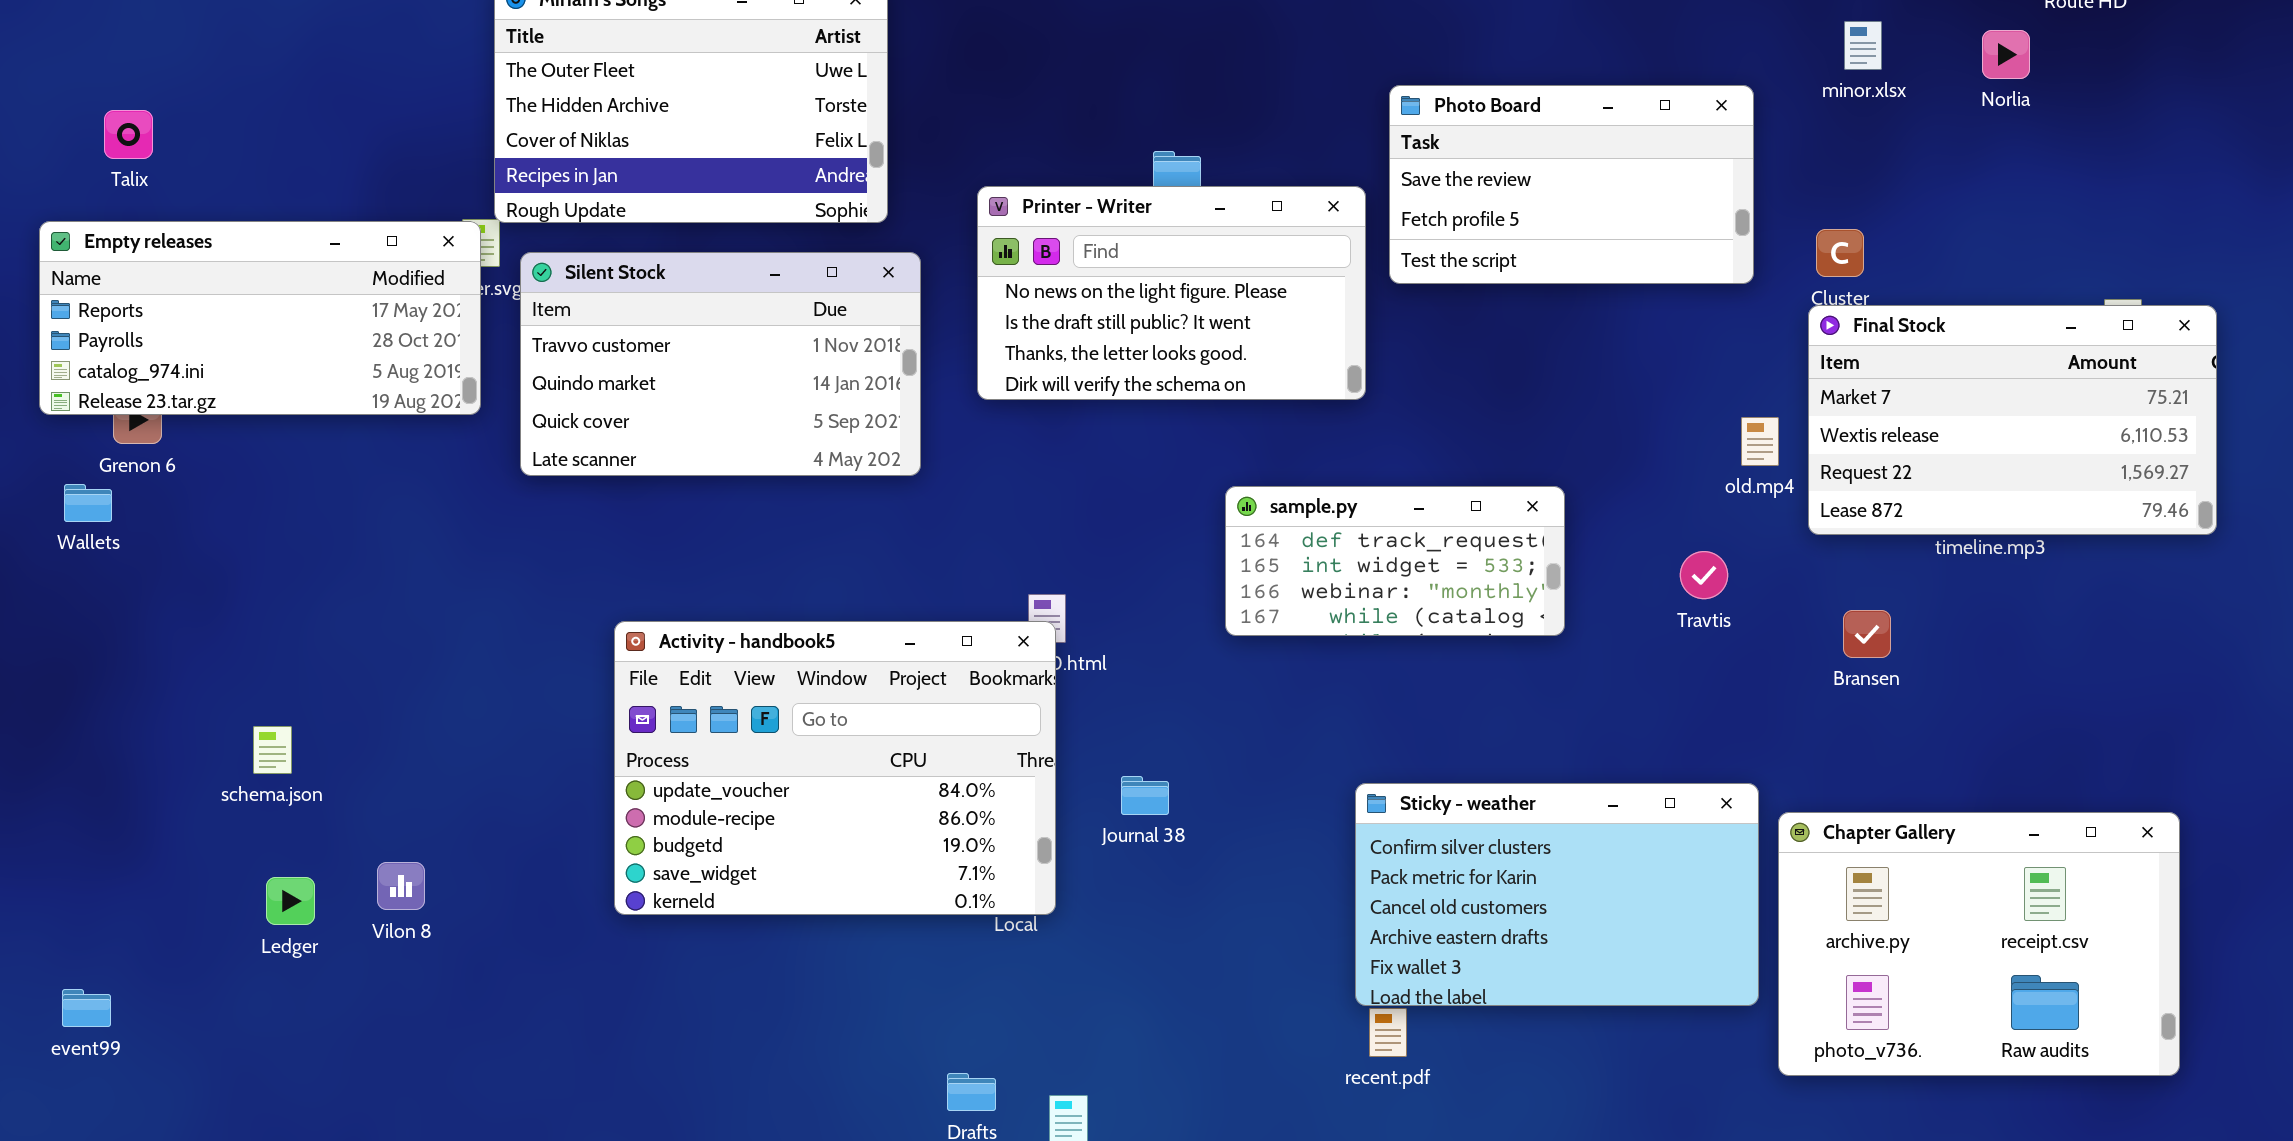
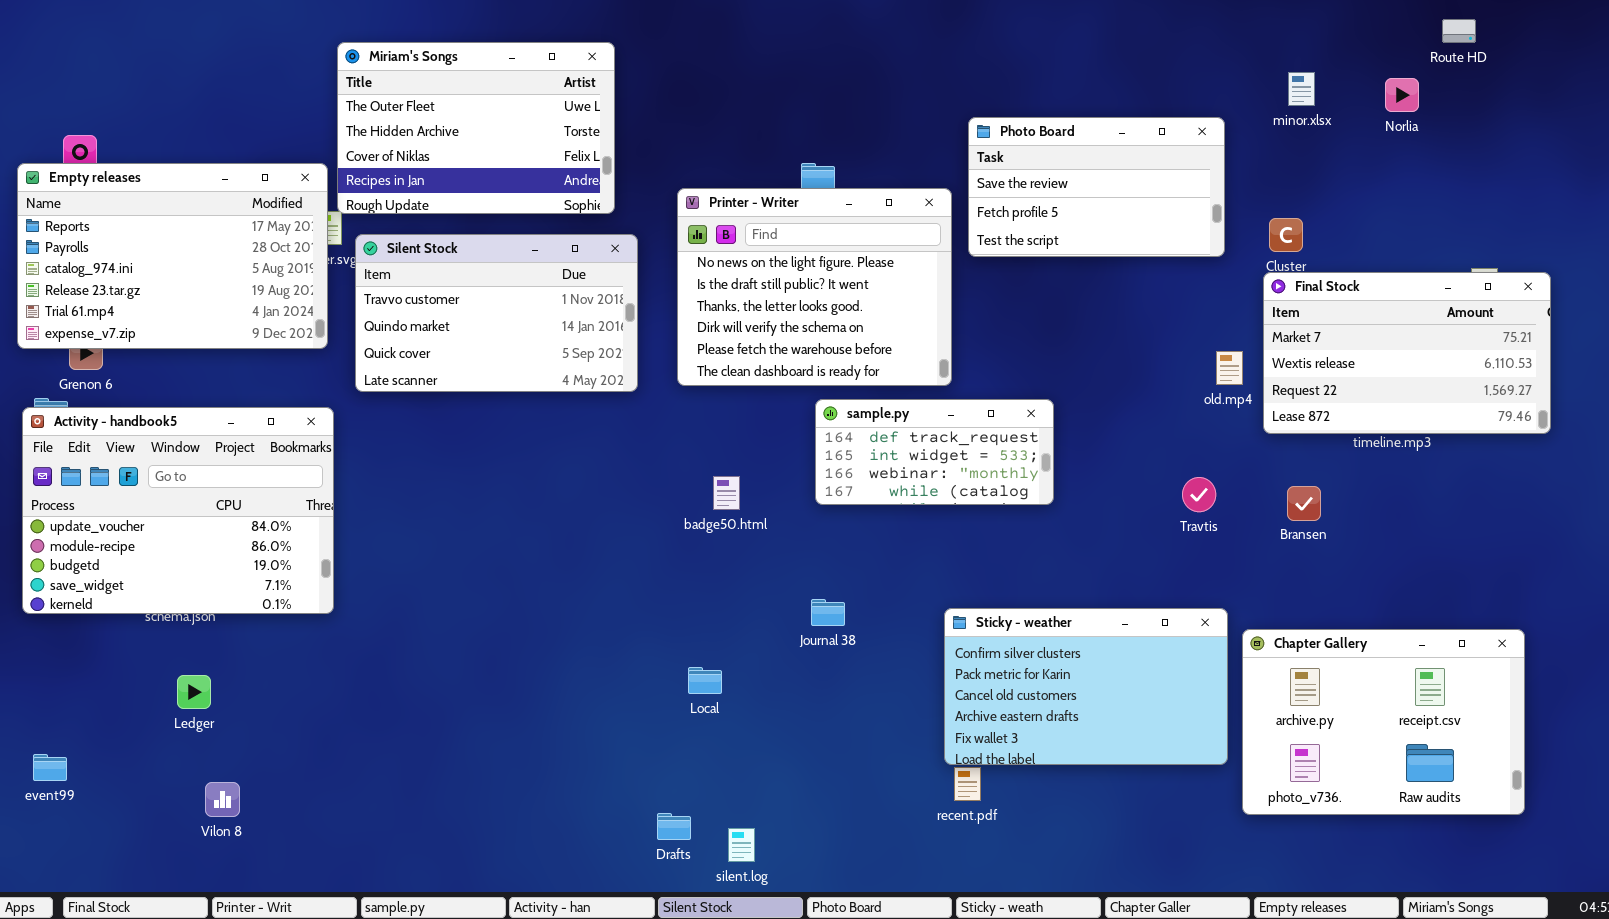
Printer - Writer: [977,186,1366,400] -> [677,188,952,386], resized
Empty releases: [39,221,481,415] -> [17,163,328,349], resized
sample.py: [1225,486,1565,636] -> [815,399,1054,505], moved
Travtis: [1680,551,1728,599] -> [1182,477,1216,512], moved
Activity - handbook5: [614,621,1056,915] -> [22,407,334,614], moved
Journal 38: [1121,776,1169,815] -> [811,599,845,626], moved
Vilon 8: [377,862,425,910] -> [205,782,240,817], moved

